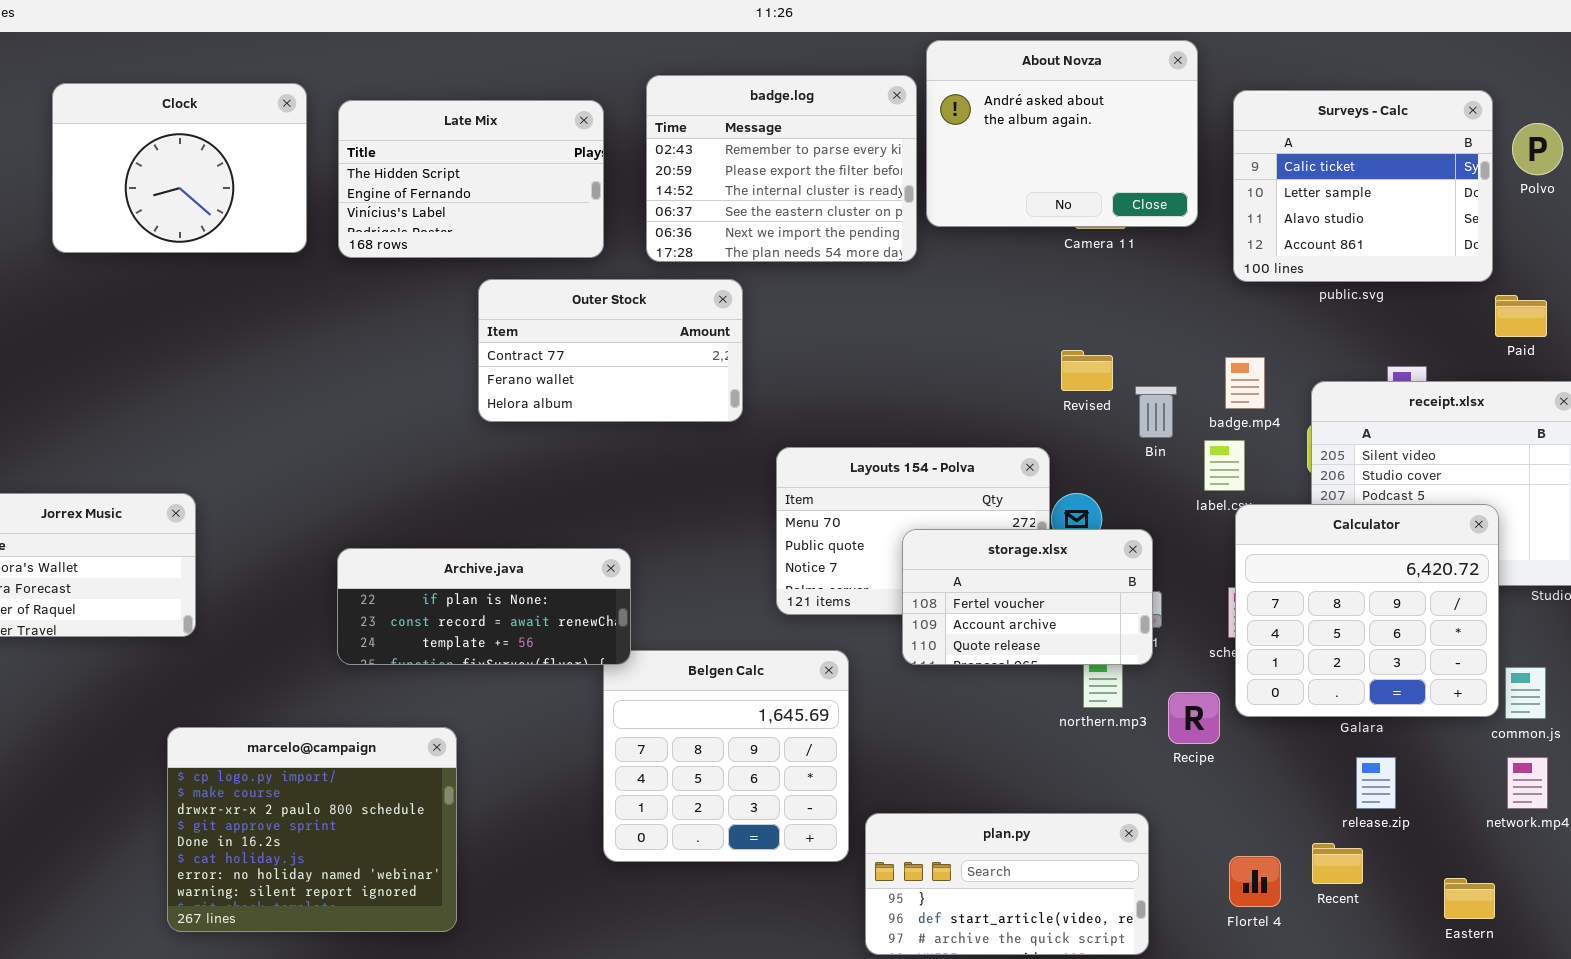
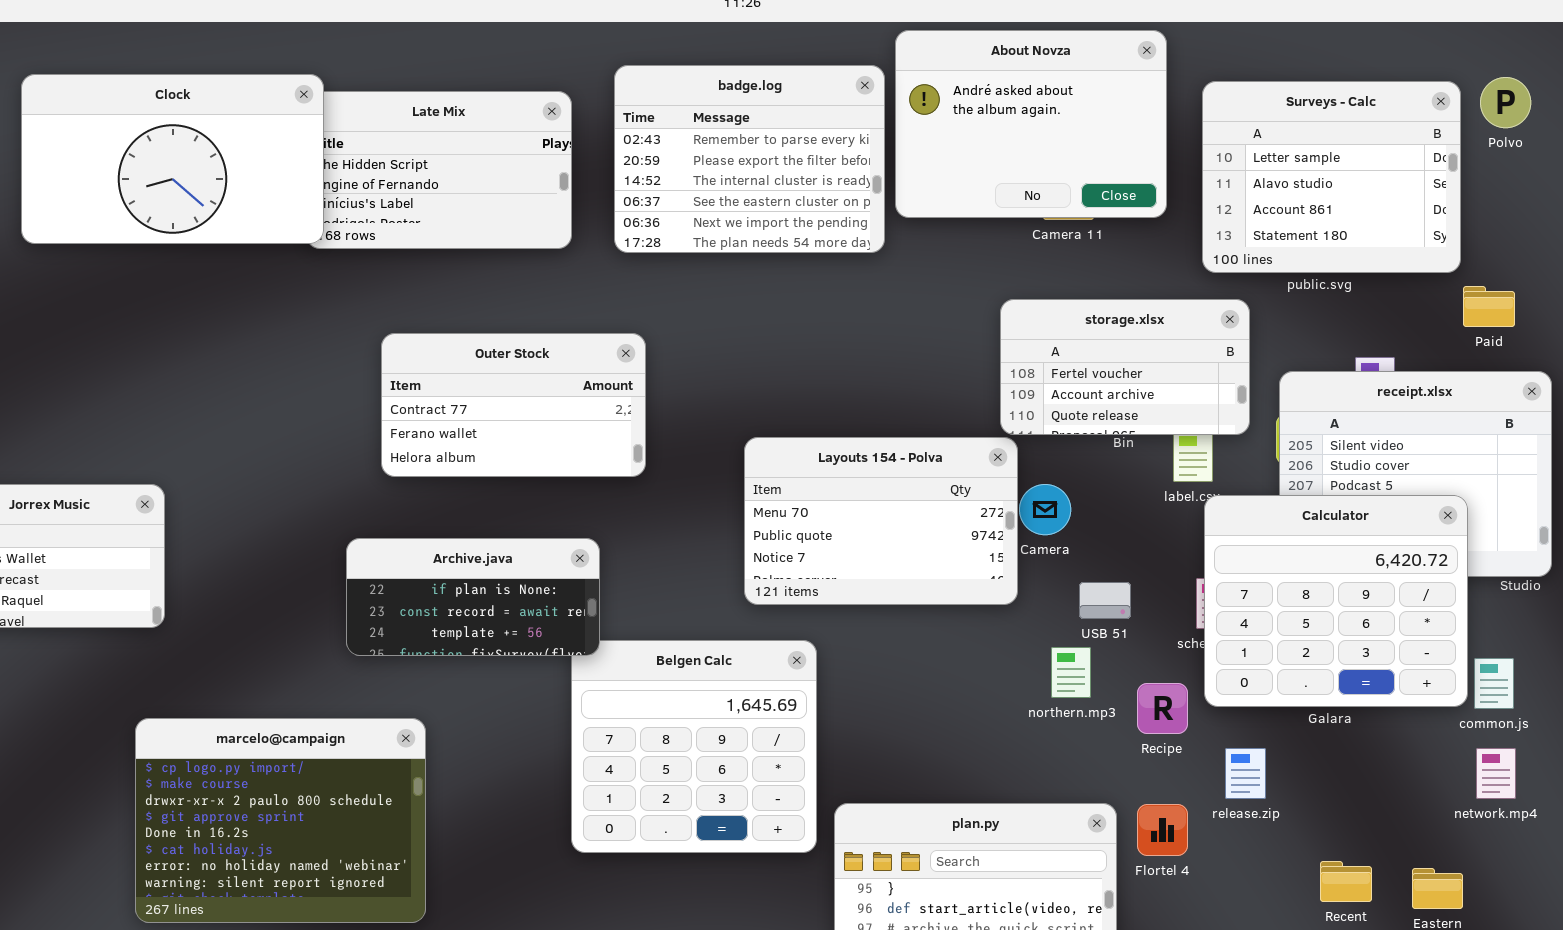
Clock: [52,83,307,253] -> [21,74,324,244], resized
Surveys - Calc: [1233,90,1493,282] -> [1202,81,1461,273], scrolled down 1 row
Polvo: [1512,123,1563,175] -> [1480,77,1531,128], moved
Outer Stock: [478,279,743,422] -> [381,333,646,477], moved
storage.xlsx: [902,529,1153,665] -> [1000,299,1250,435], moved
Archive.java: [337,548,631,665] -> [346,538,600,656], resized
release.zip: [1356,757,1396,809] -> [1225,748,1266,799], moved
Recent: [1312,843,1363,884] -> [1320,861,1372,902], moved
Flortel 4: [1229,856,1281,907] -> [1137,804,1188,856], moved

